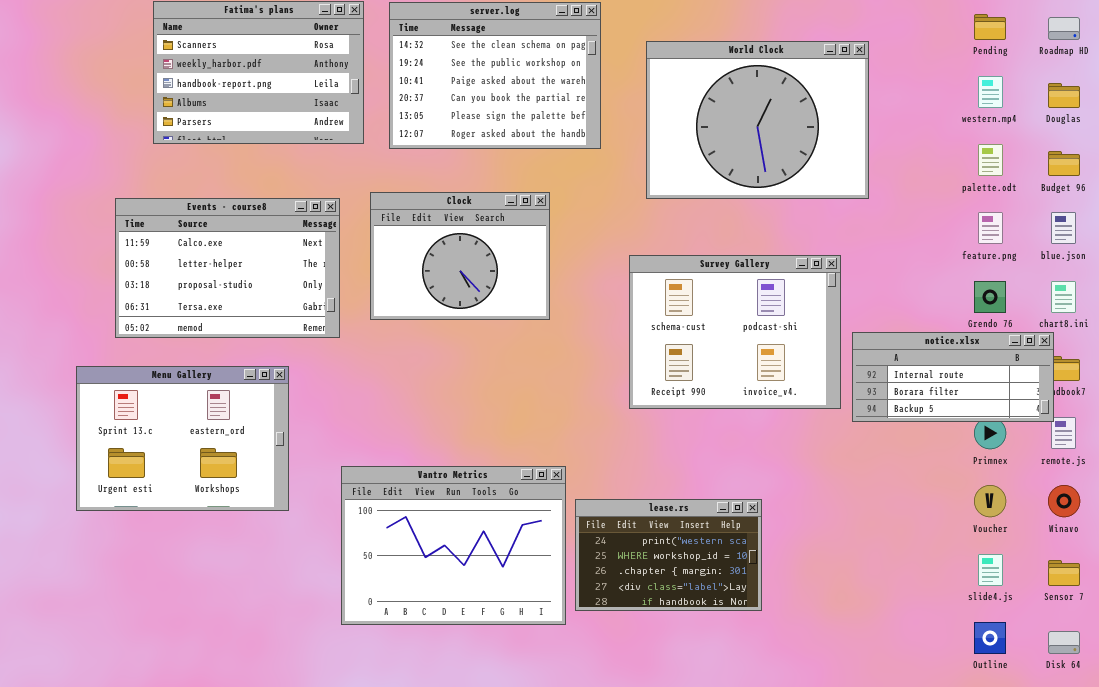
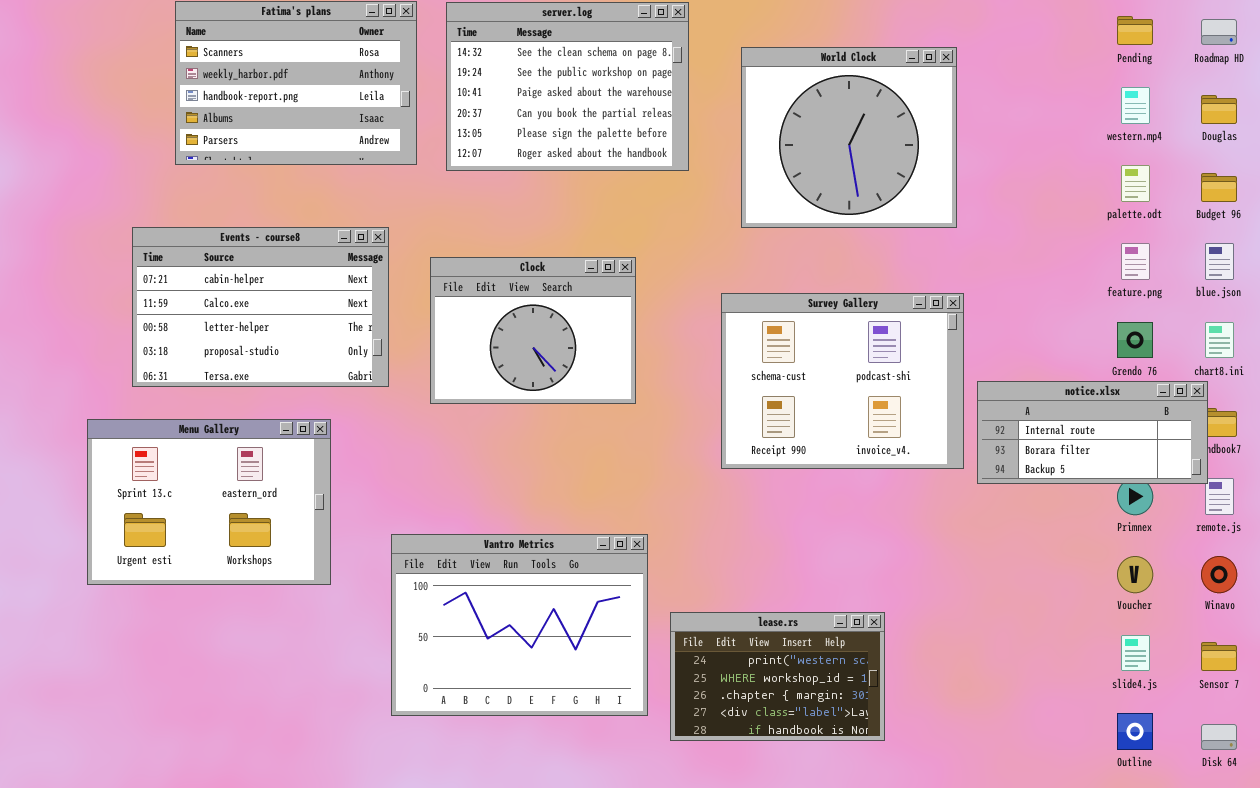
World Clock: [646,41,869,199] -> [741,47,957,228], resized
Clock: [370,192,550,320] -> [430,257,636,404], moved
Events - course8: [115,198,340,338] -> [132,227,389,387], scrolled up 1 row
lease.rs: [575,499,762,611] -> [670,612,885,741], moved

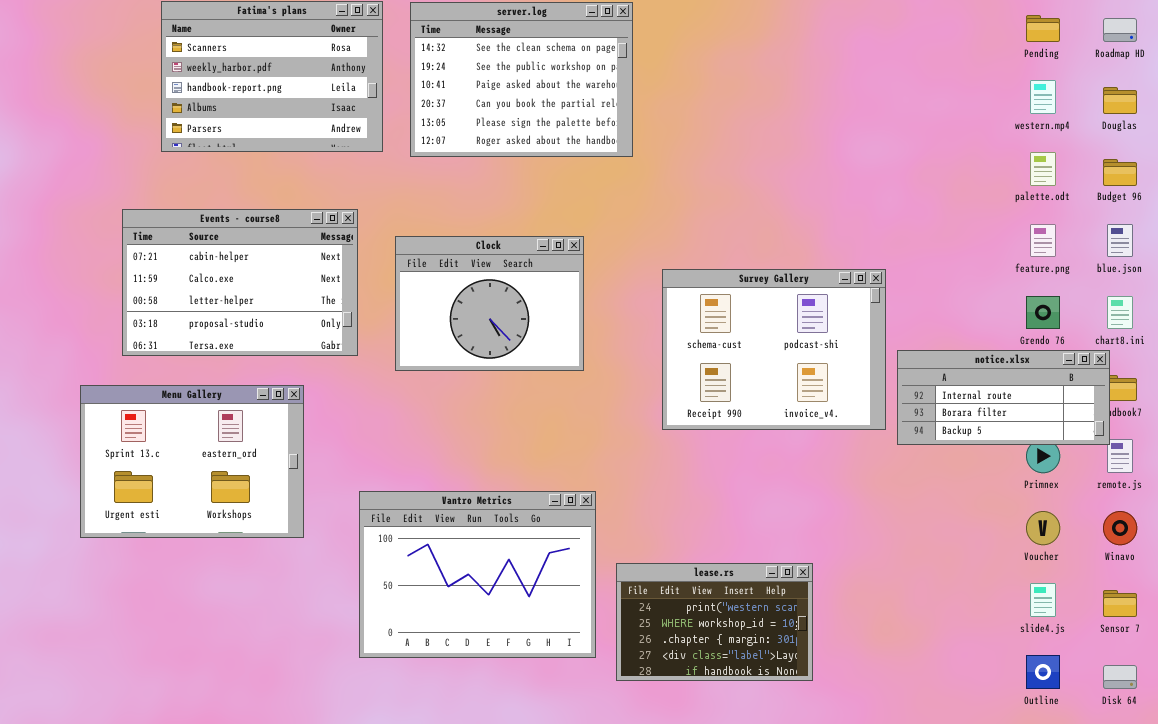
World Clock: [741,47,957,228] -> none, closed

